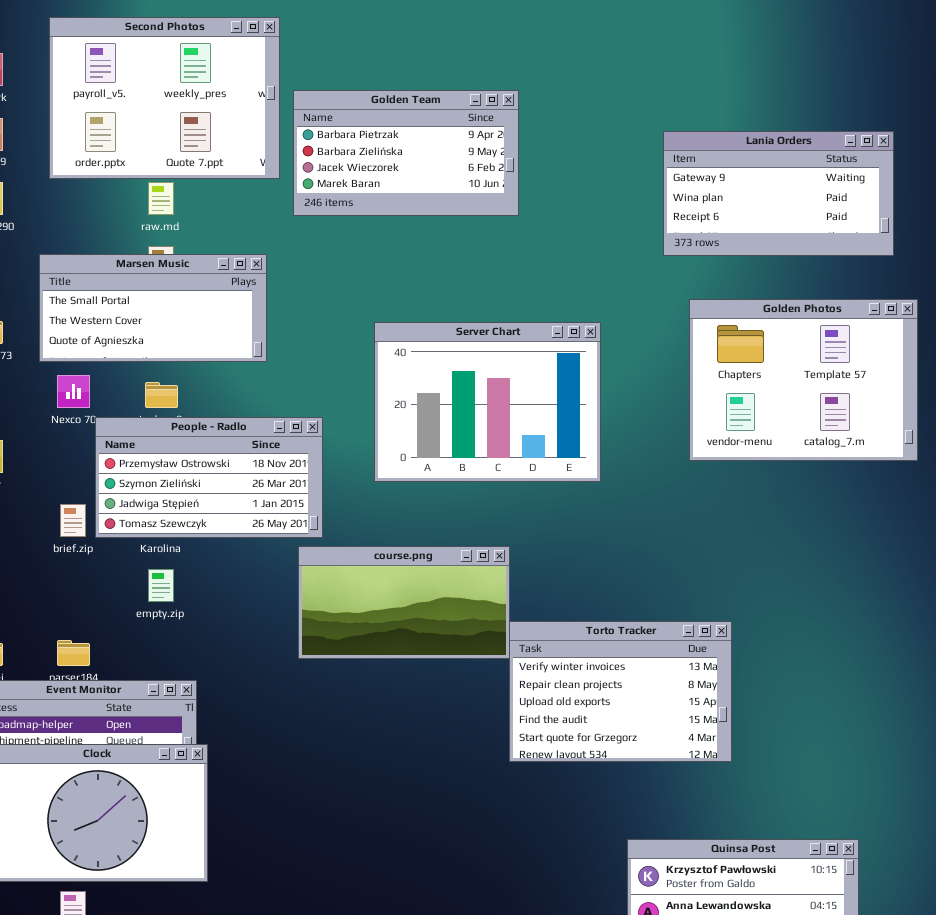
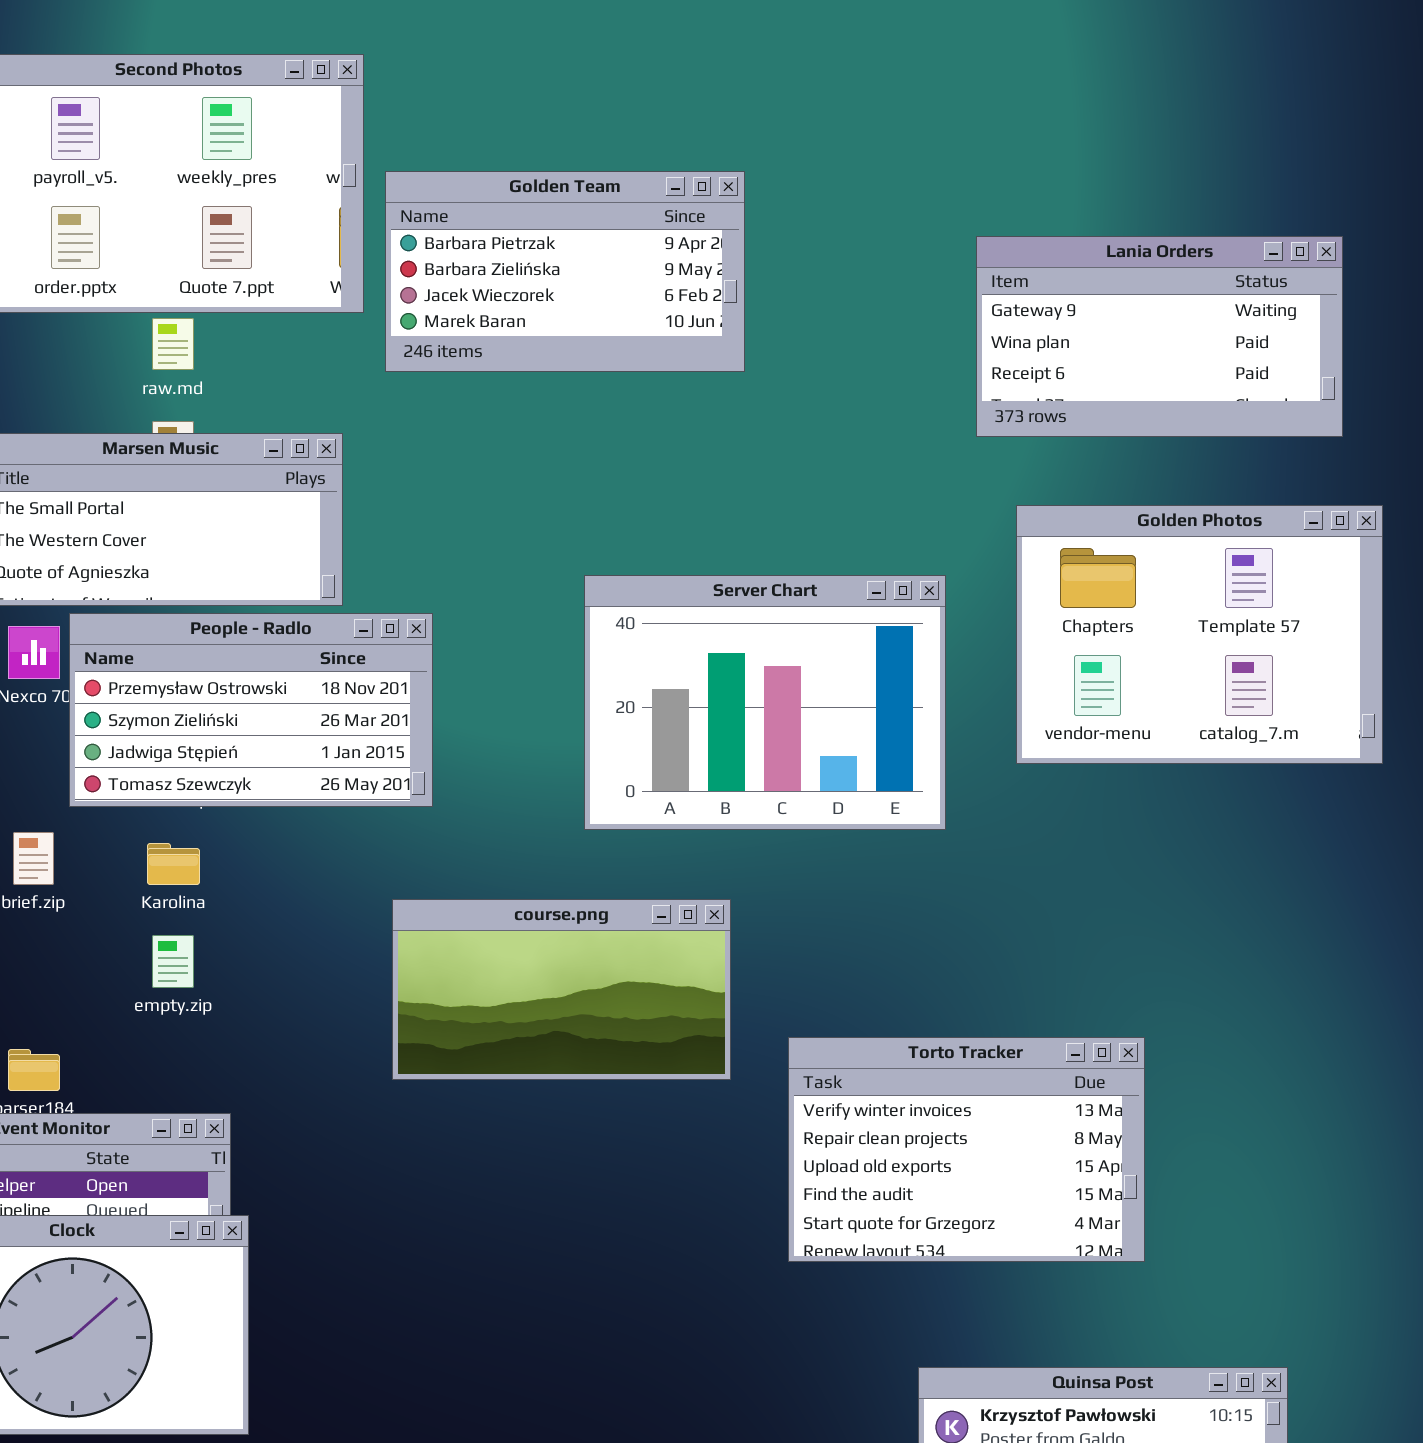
Server Chart: [374,322,601,482] -> [584,575,946,830], moved
People - Radlo: [95,417,323,538] -> [69,613,433,807], moved
Torto Tracker: [509,621,732,762] -> [788,1037,1145,1262], moved

